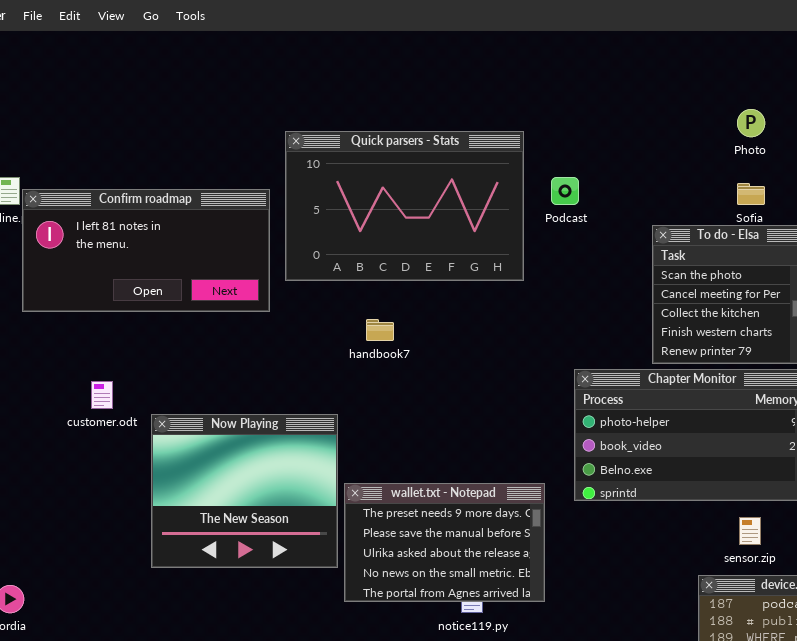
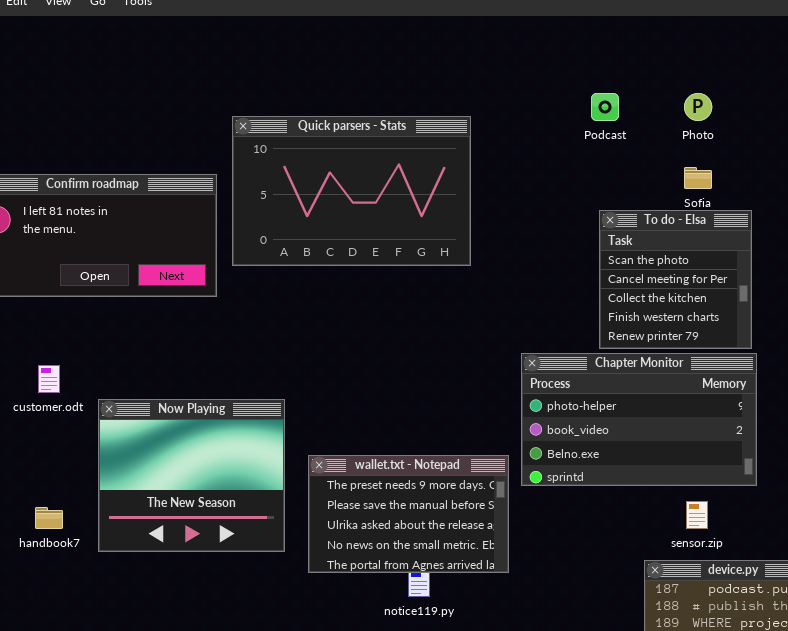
Podcast: [551,177,579,205] -> [591,93,619,121], moved
handbook7: [366,319,394,341] -> [35,507,63,529], moved
wallet.txt - Notepad: [344,483,545,602] -> [308,455,509,573], moved

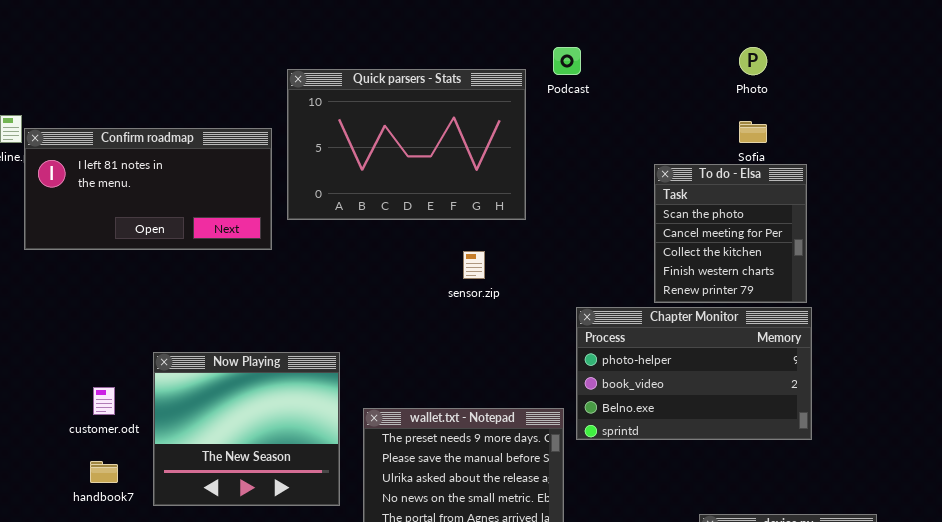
Podcast: [591,93,619,121] -> [553,47,581,75], moved
customer.odt: [38,365,60,393] -> [93,387,115,415], moved
sensor.zip: [686,501,708,529] -> [463,251,485,279], moved

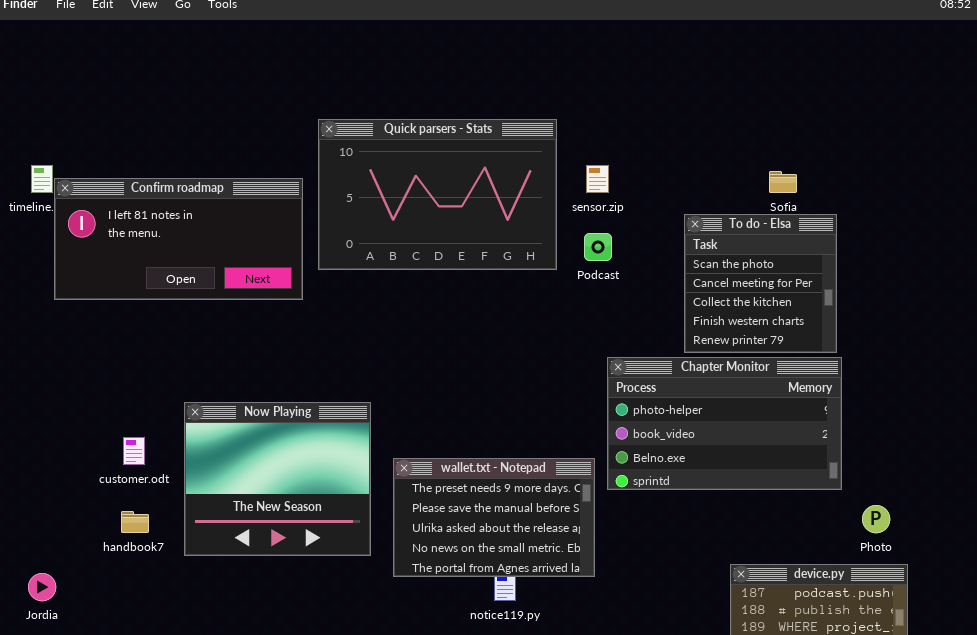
Podcast: [553,47,581,75] -> [584,233,612,261], moved
Photo: [739,47,767,75] -> [862,505,890,533], moved
sensor.zip: [463,251,485,279] -> [586,165,609,193], moved

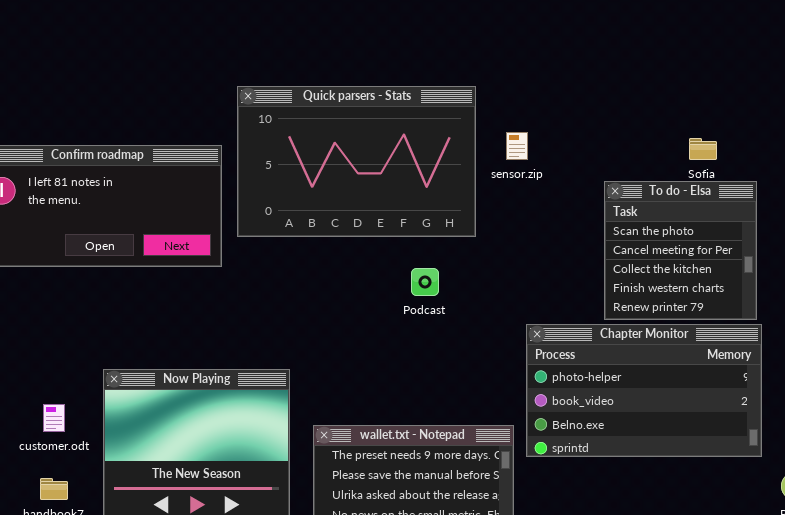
Podcast: [584,233,612,261] -> [411,268,439,296], moved

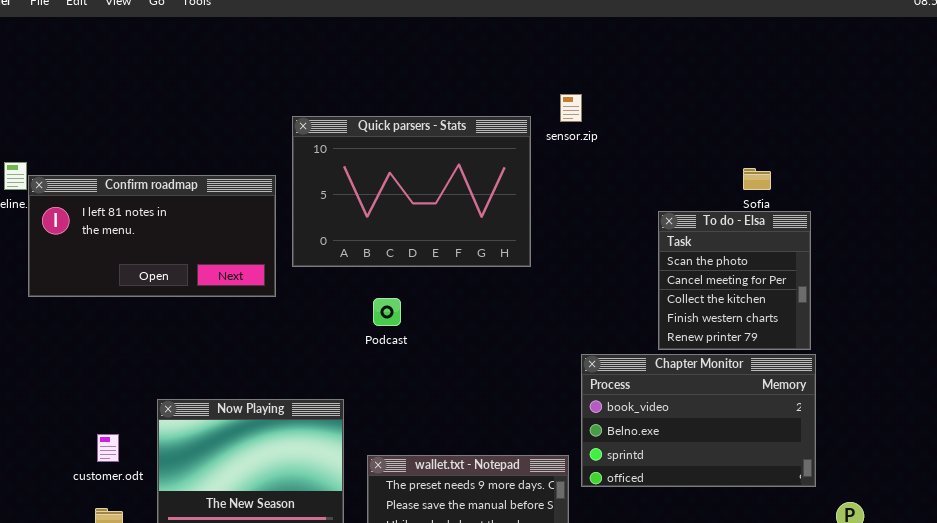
sensor.zip: [506,132,528,160] -> [560,94,582,122], moved
Podcast: [411,268,439,296] -> [373,298,401,326], moved
Chapter Monitor: [526,324,762,457] -> [581,354,816,487], scrolled down 1 row

